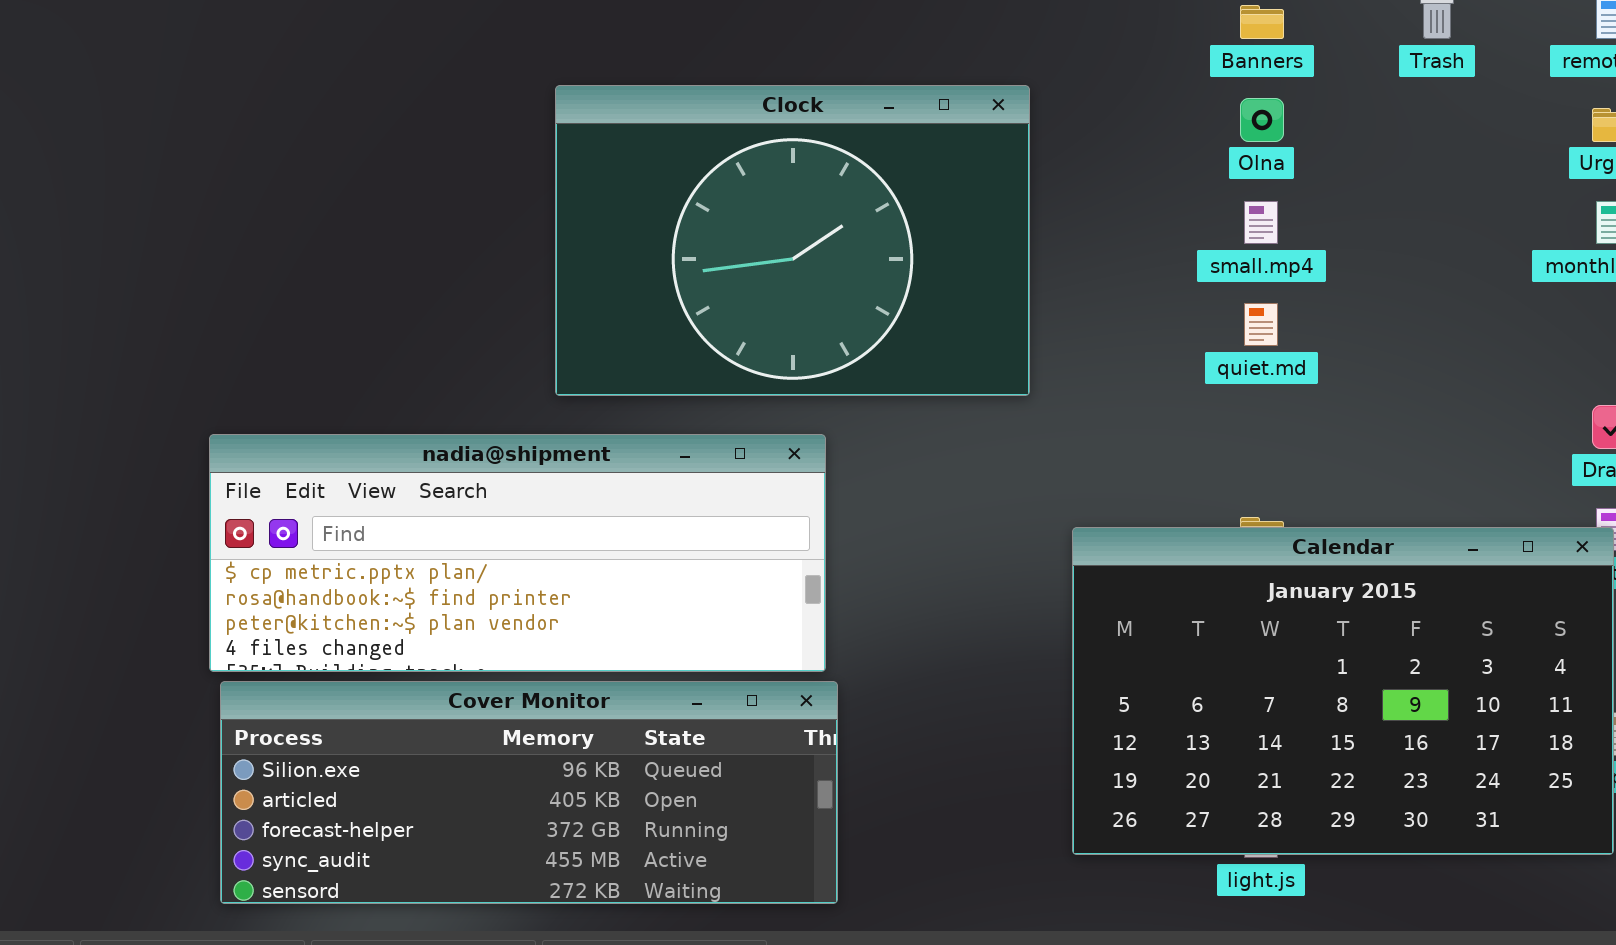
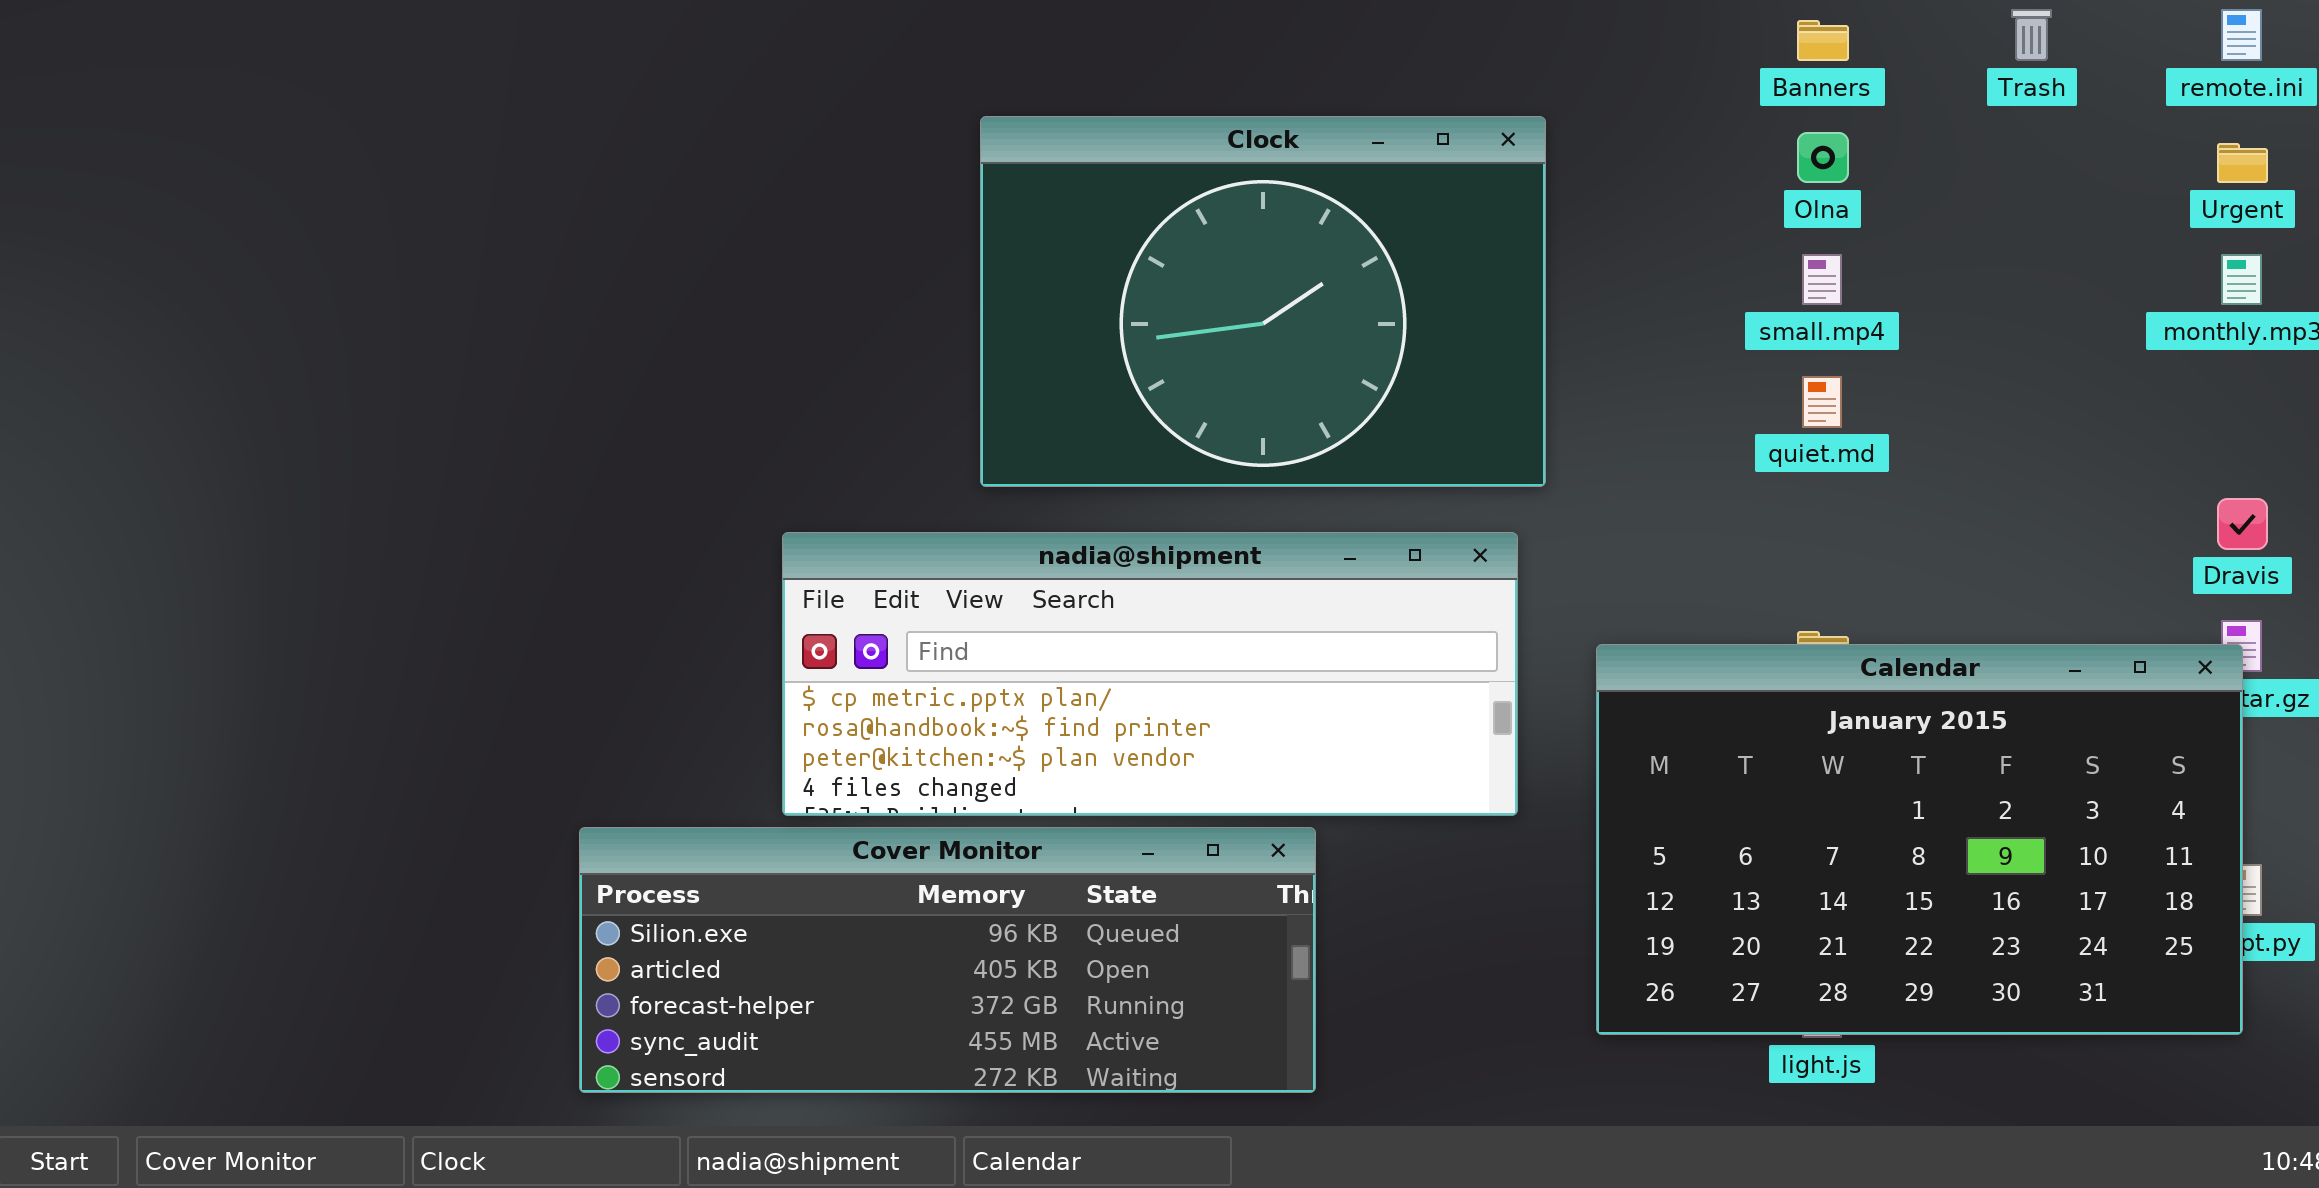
nadia@shipment: [209,434,826,672] -> [782,532,1518,816], moved

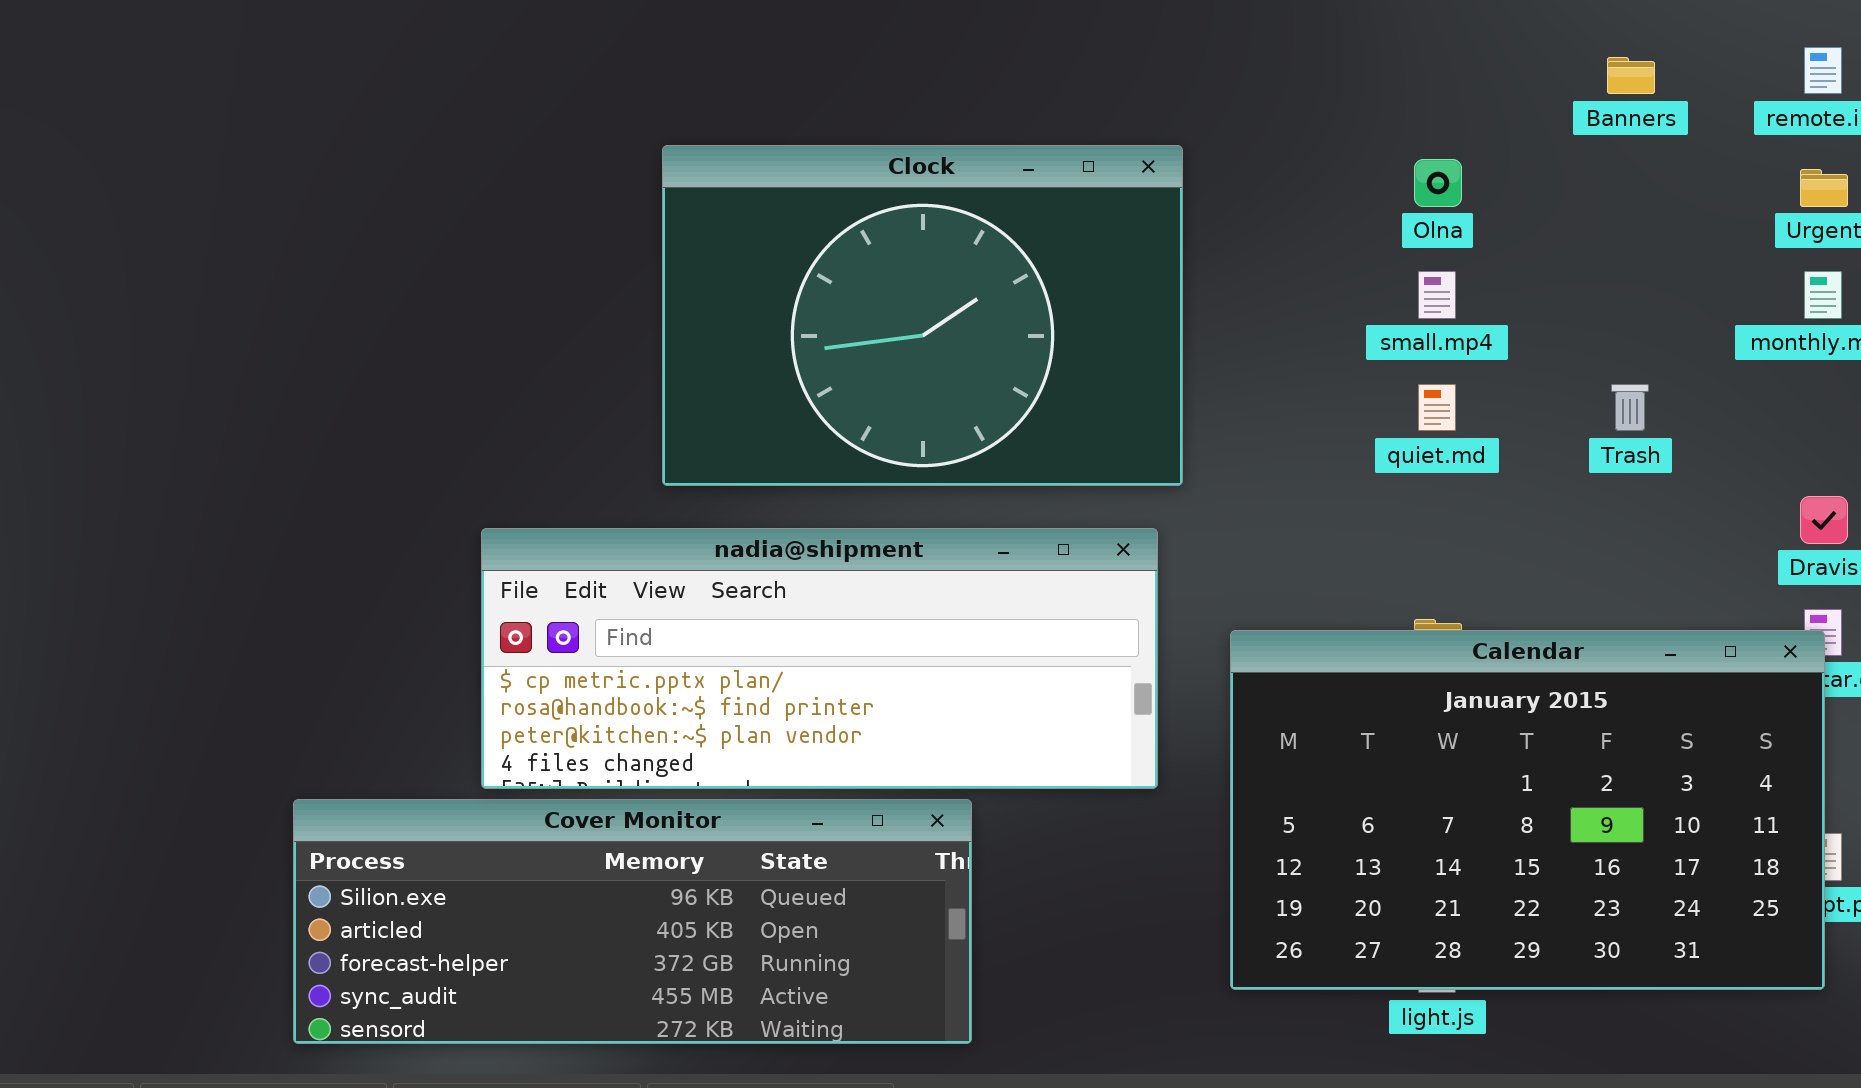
Trash: [2011,9,2052,61] -> [1611,384,1649,431], moved
Banners: [1797,20,1849,61] -> [1607,57,1655,94], moved

